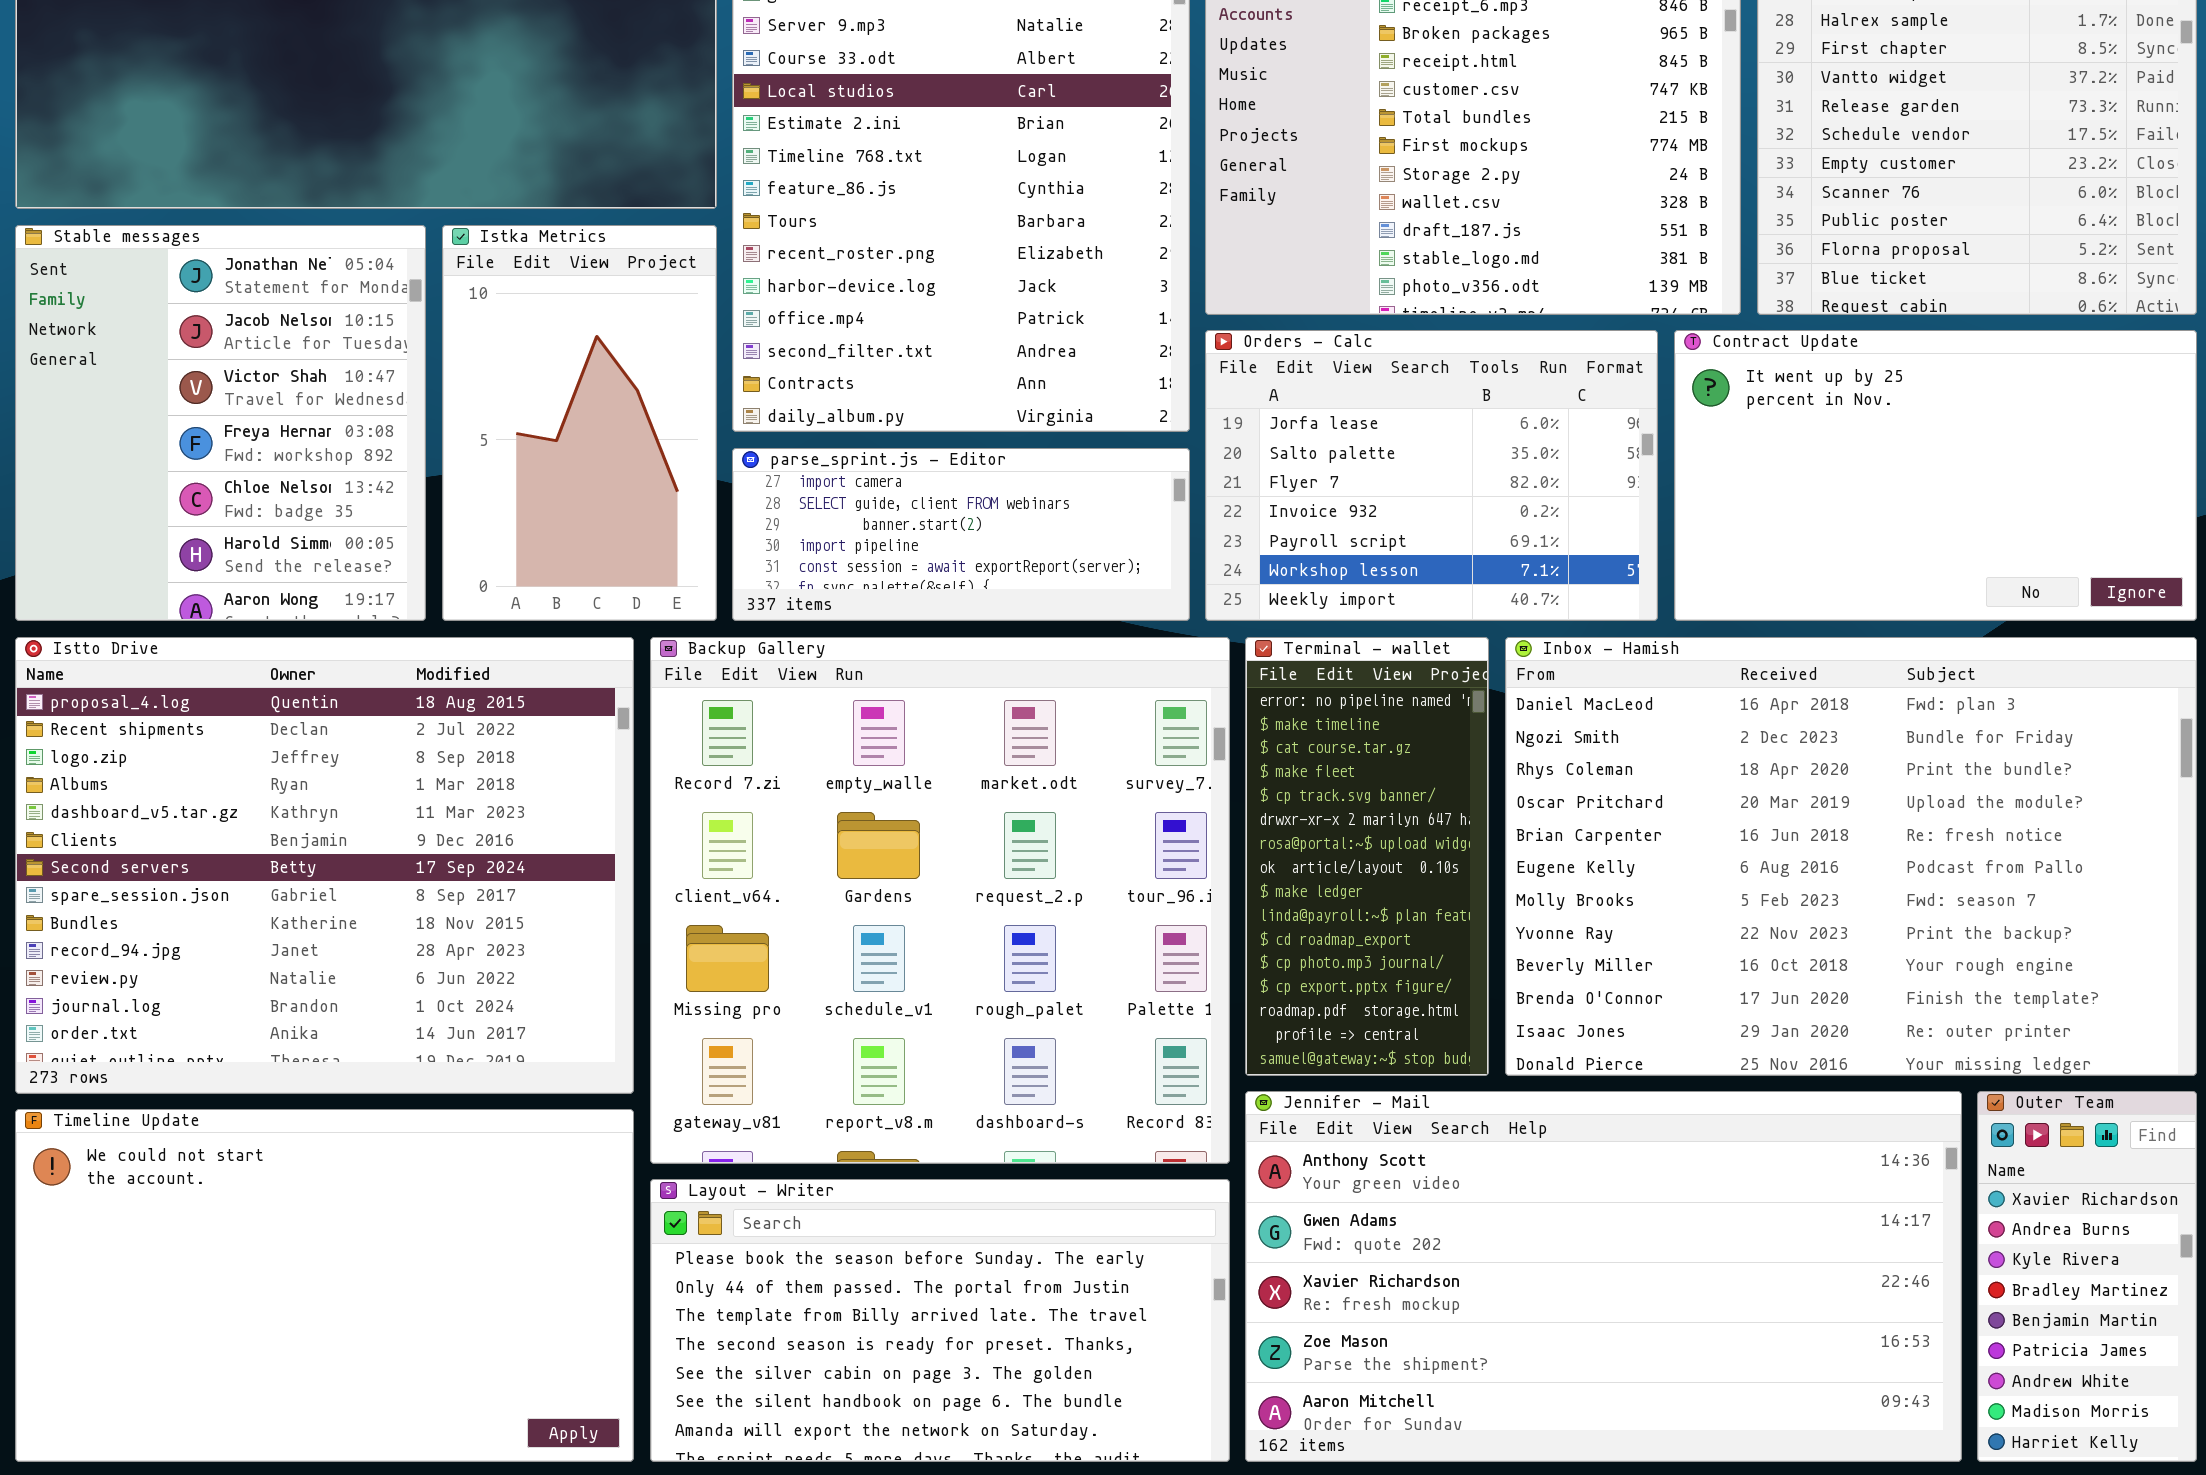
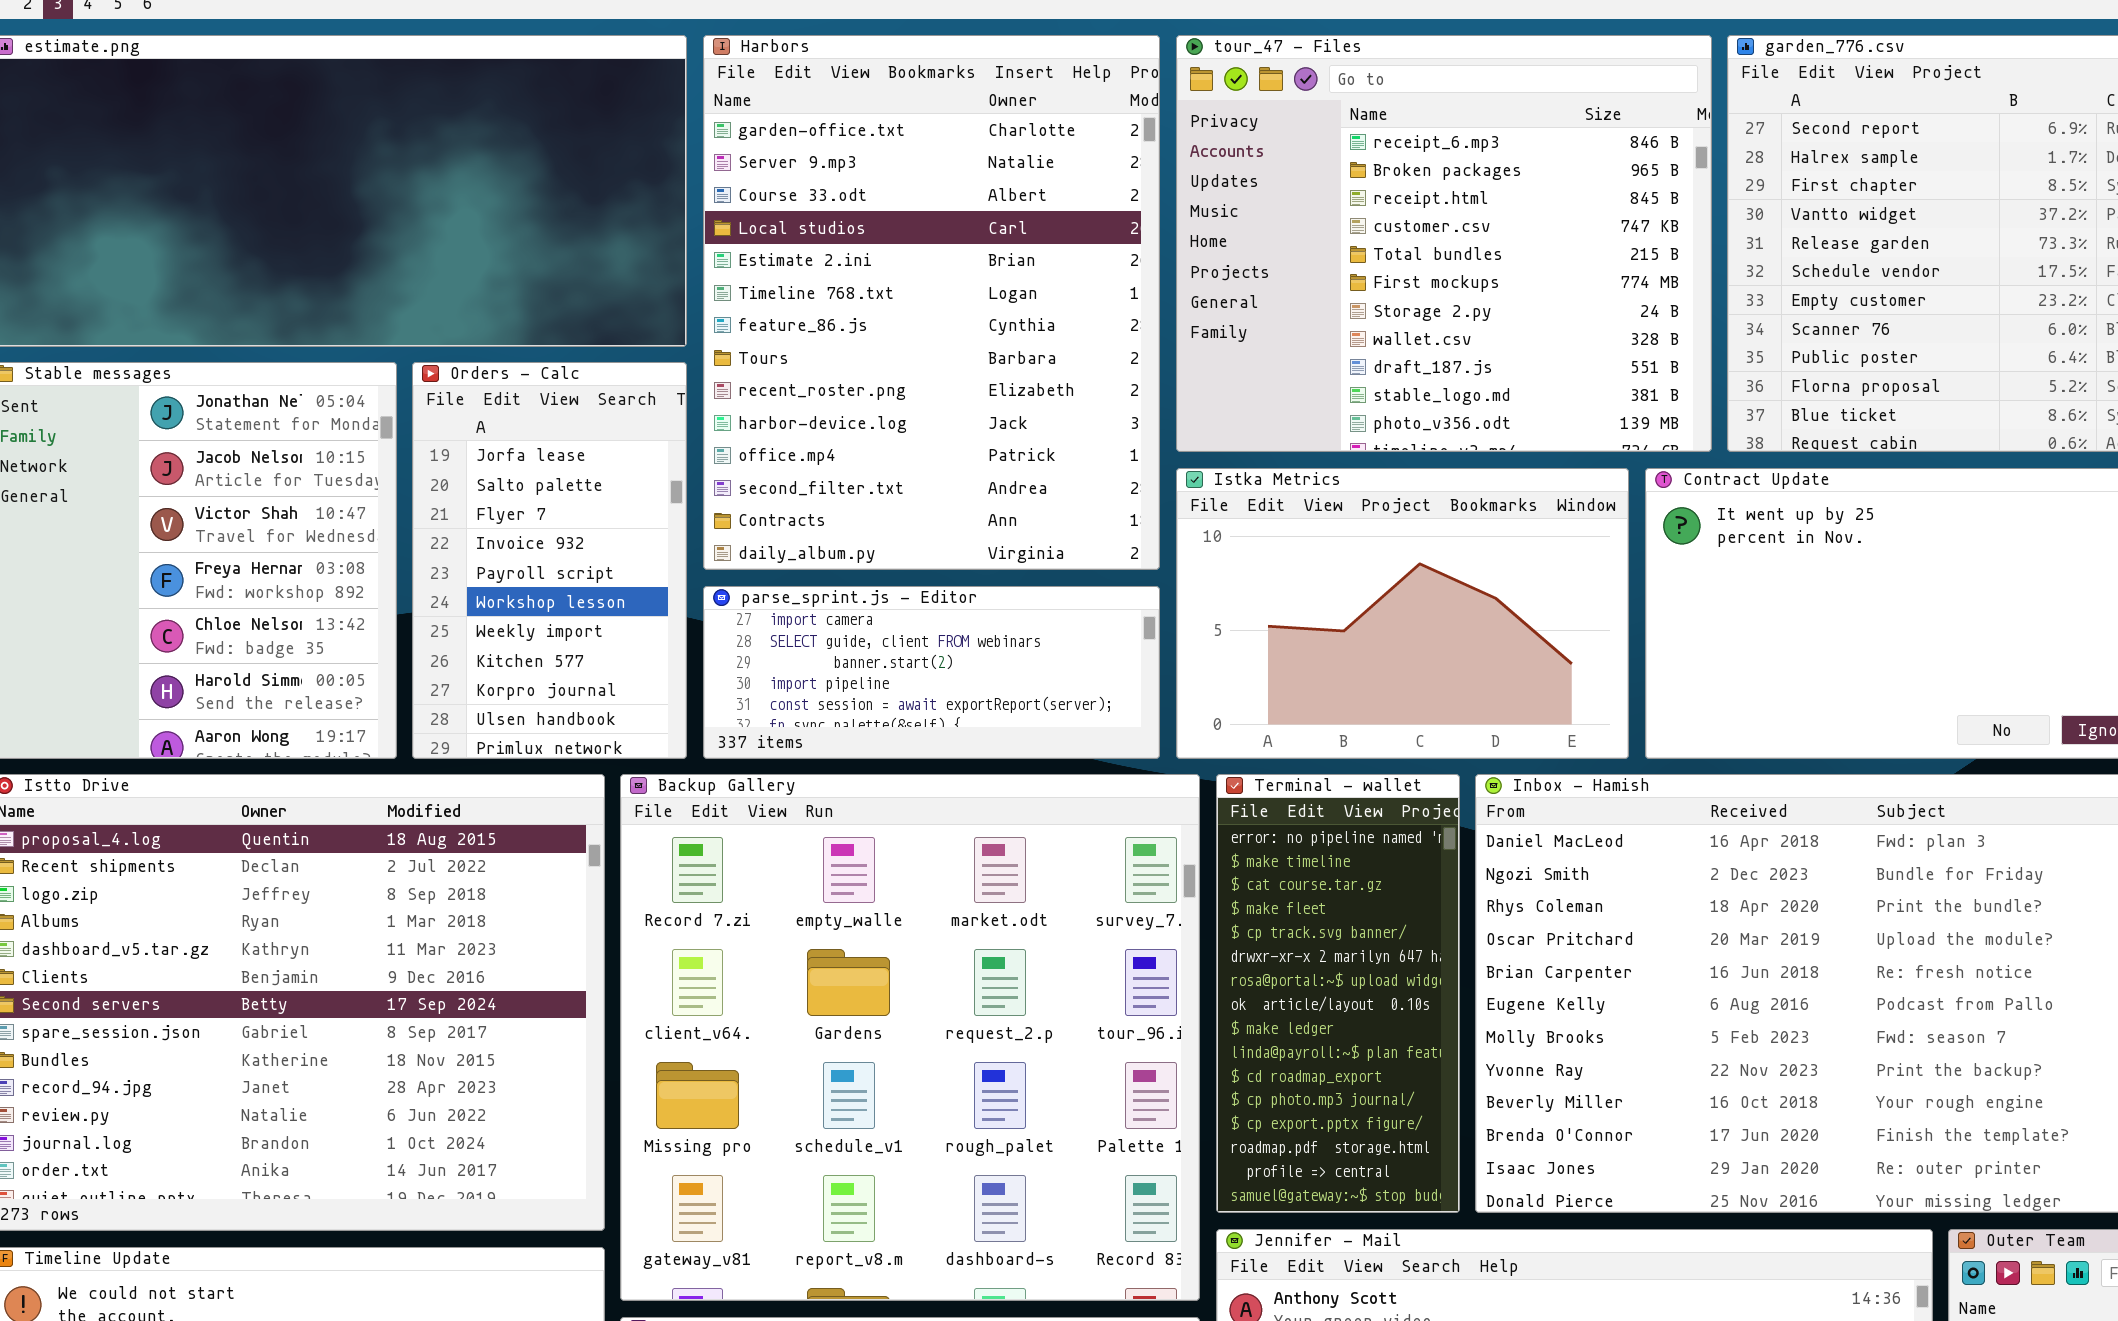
Istka Metrics: [442,225,717,621] -> [1176,468,1629,759], moved, resized
Orders - Calc: [1205,330,1658,621] -> [412,362,687,759], moved, resized

